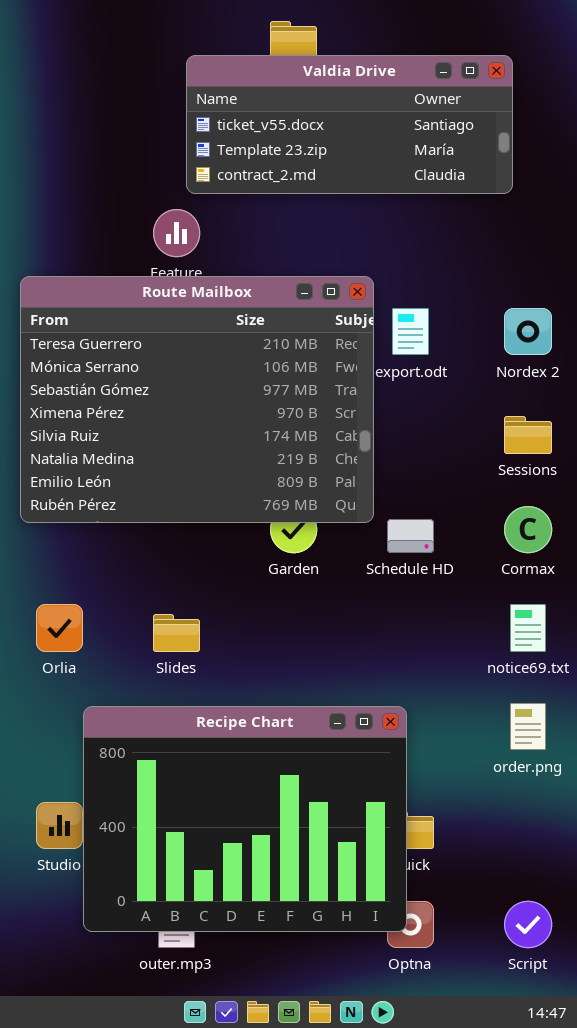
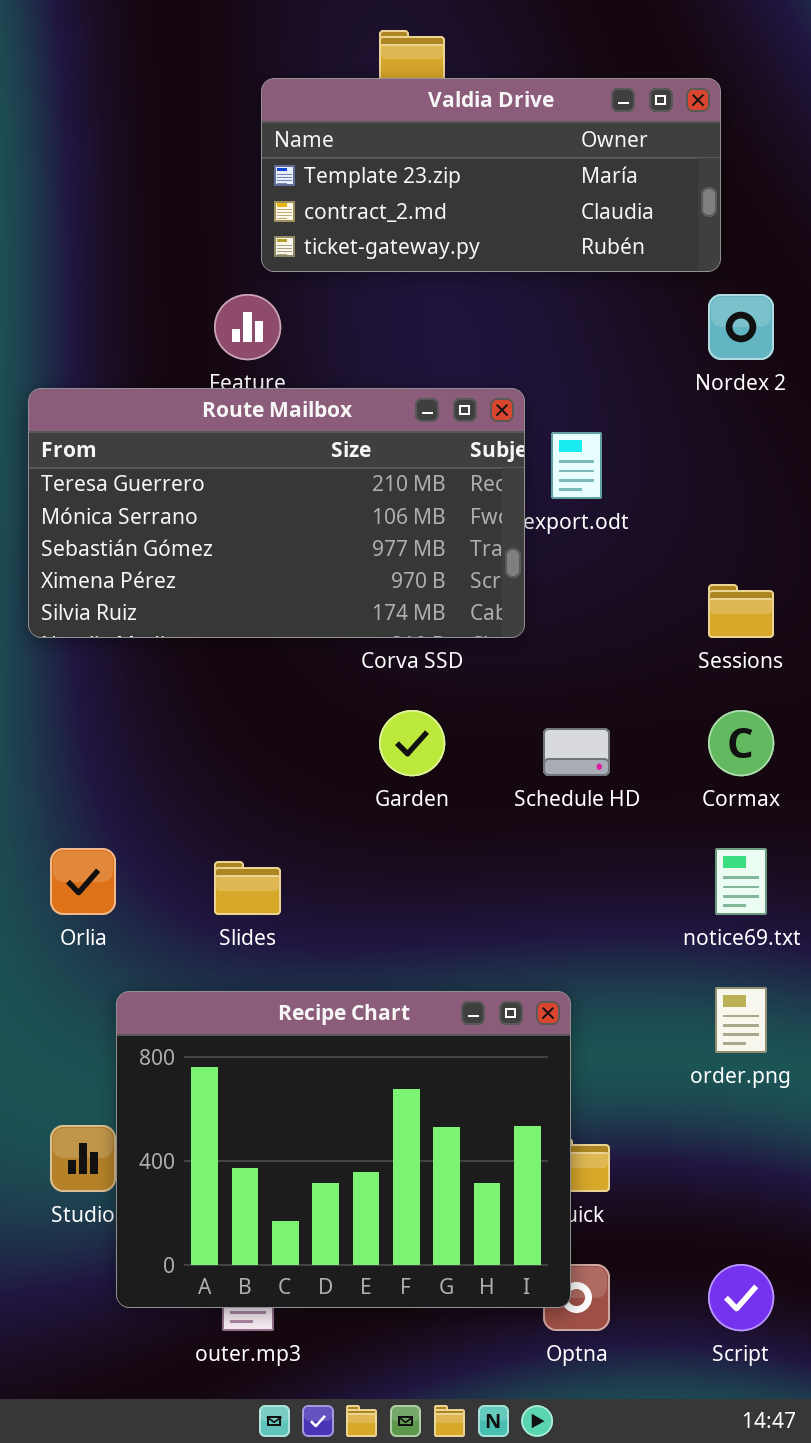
Valdia Drive: [186,55,513,194] -> [261,78,721,272], scrolled down 1 row
Route Mailbox: [20,276,374,523] -> [28,388,525,638], resized
Nordex 2: [504,308,552,355] -> [708,294,774,360], moved

